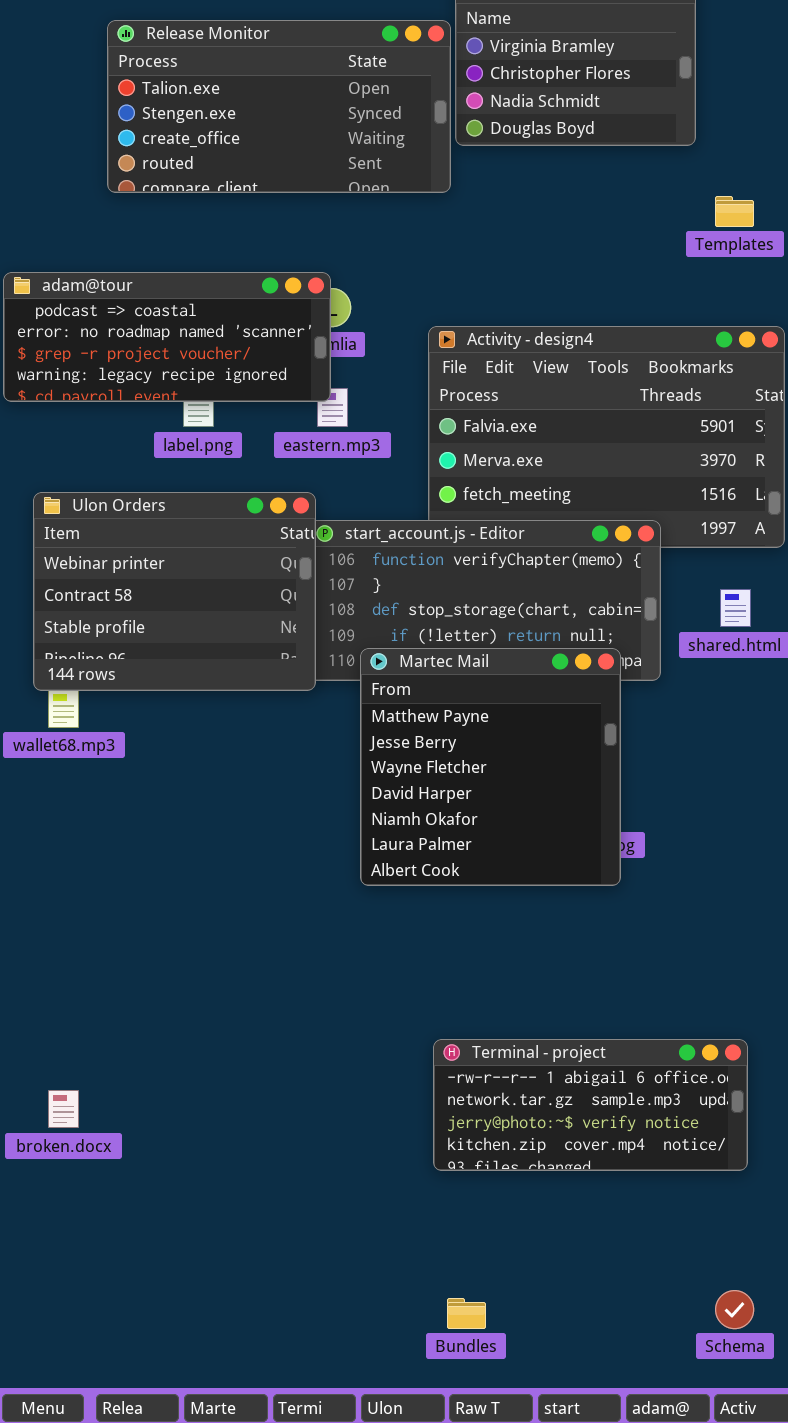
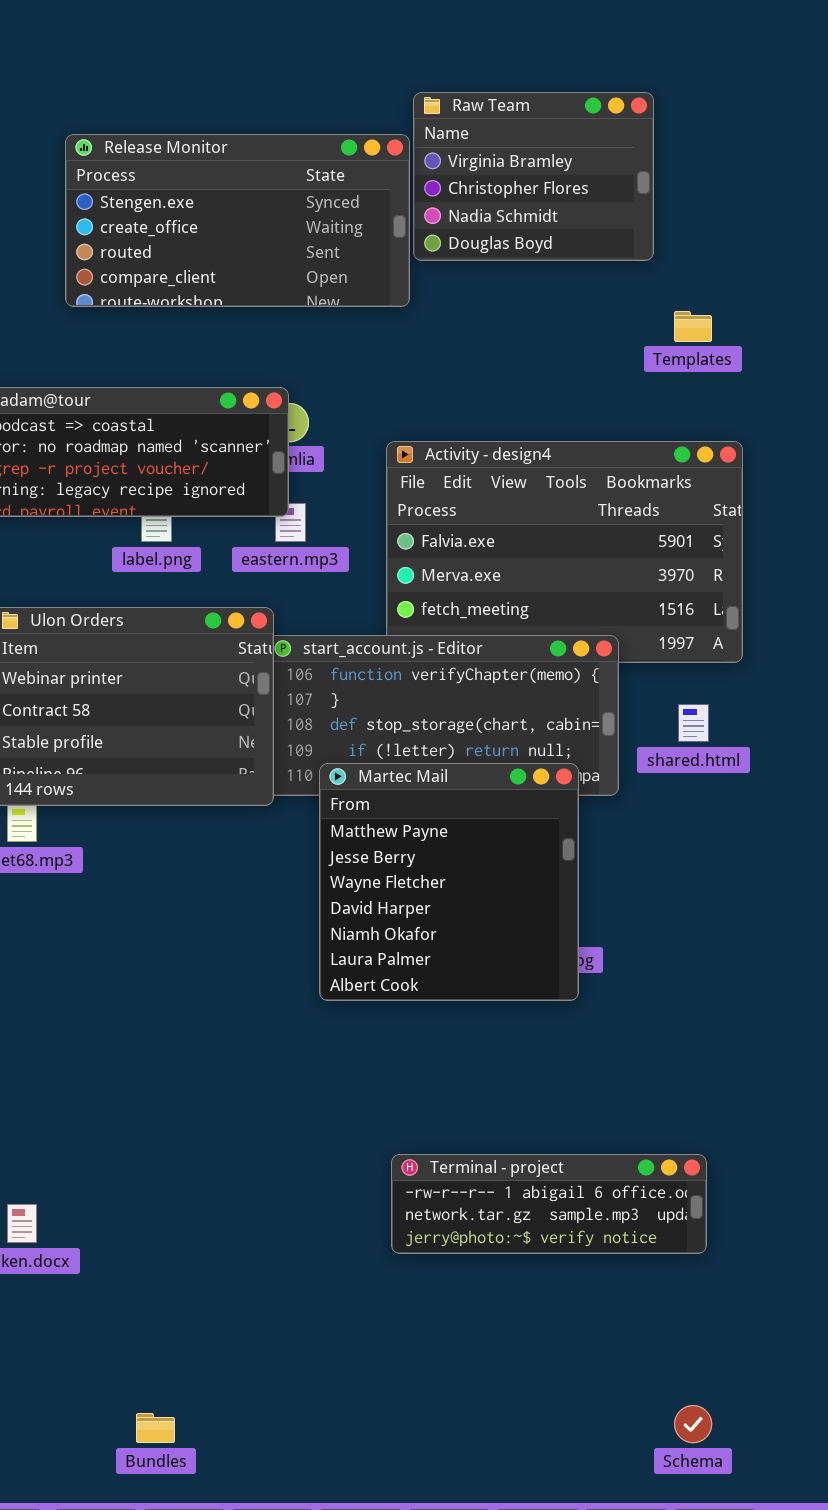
Release Monitor: [107,20,451,193] -> [65,134,410,307], scrolled down 1 row
Terminal - project: [433,1039,748,1171] -> [391,1154,707,1254], resized
Bundles: [447,1298,486,1329] -> [136,1413,175,1443], moved

